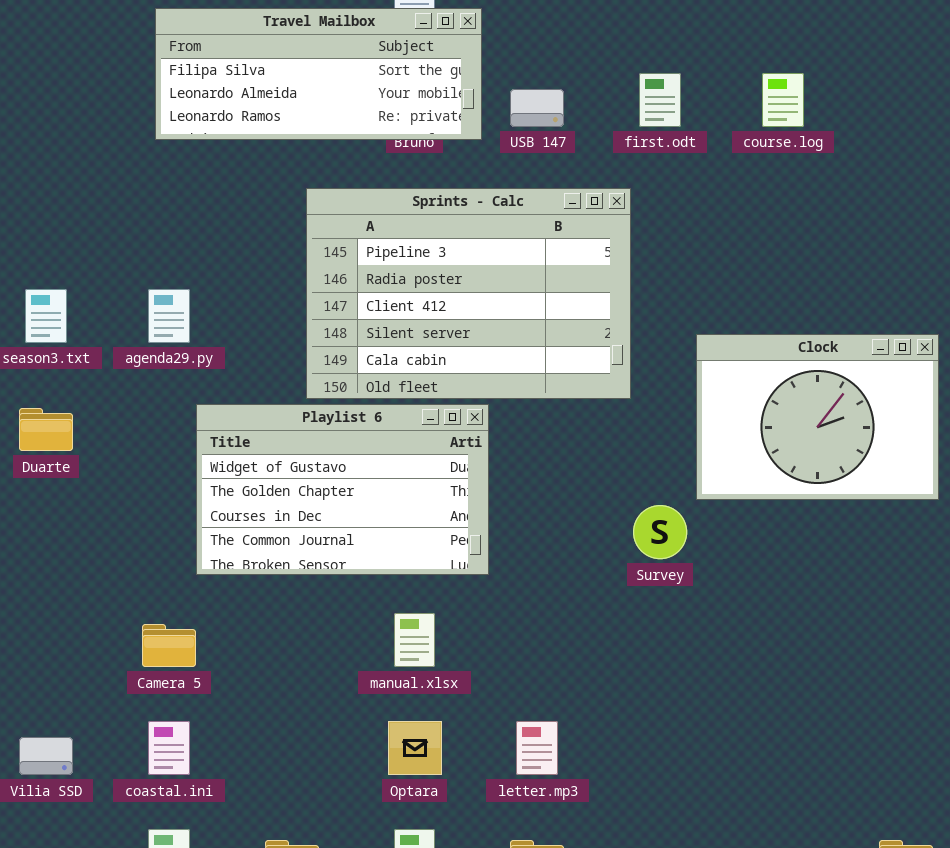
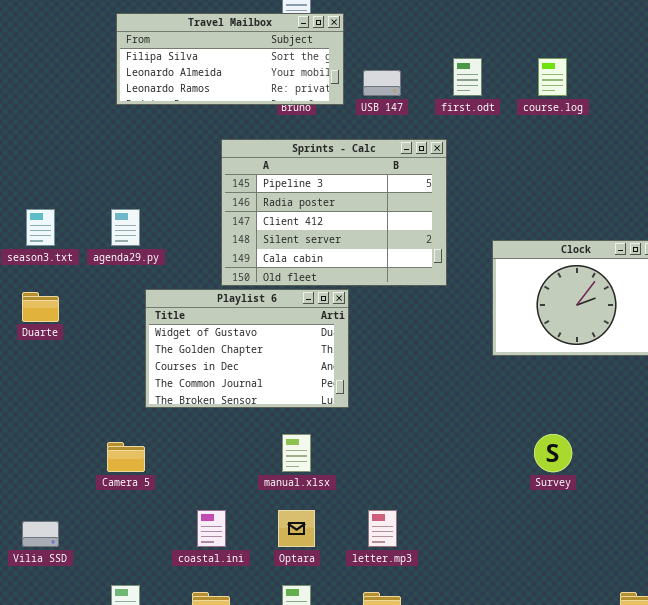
Survey: [633,505,687,559] -> [534,434,572,472], moved
coastal.ini: [148,721,190,775] -> [197,510,226,547], moved

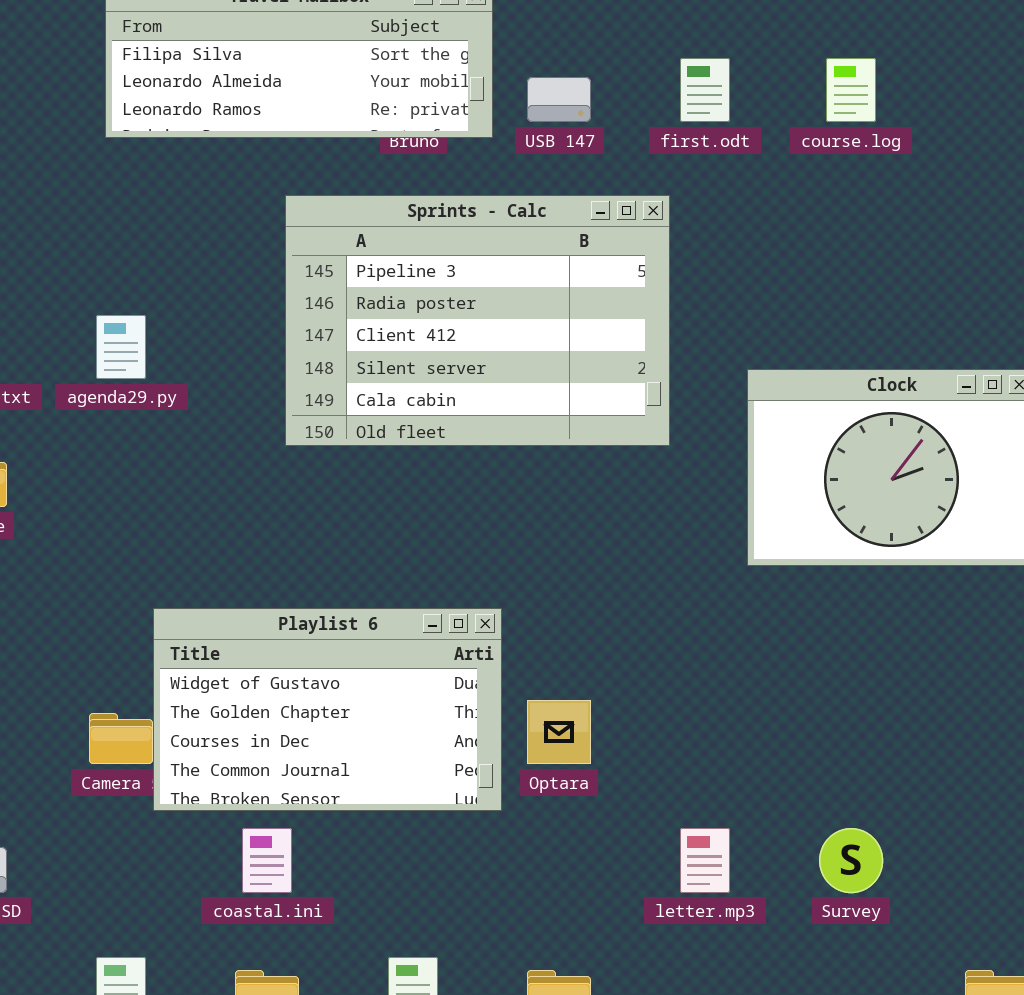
Playlist 6: [145,289,349,408] -> [153,608,502,811], moved
Survey: [534,434,572,472] -> [819,828,883,893], moved
Optara: [278,510,315,547] -> [527,700,591,764], moved
letter.mp3: [368,510,397,547] -> [680,828,730,893], moved

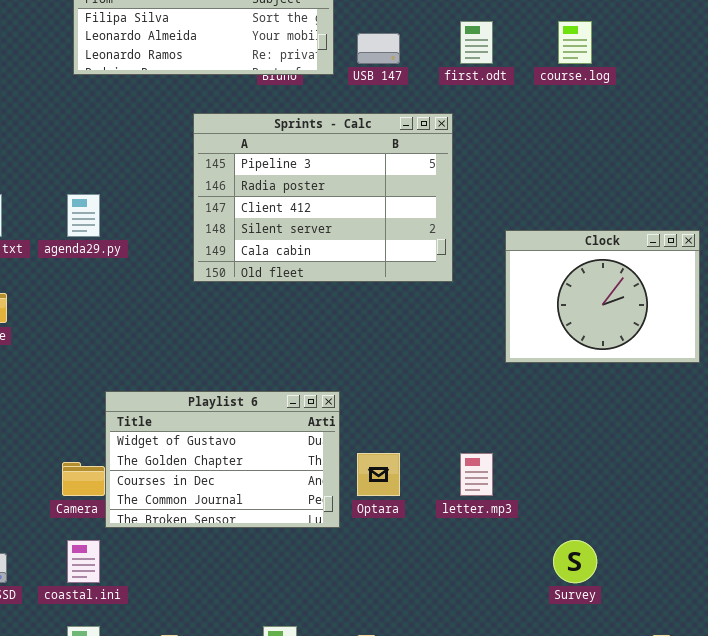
coastal.ini: [242,828,292,893] -> [67,540,100,583], moved
letter.mp3: [680,828,730,893] -> [460,453,493,496], moved

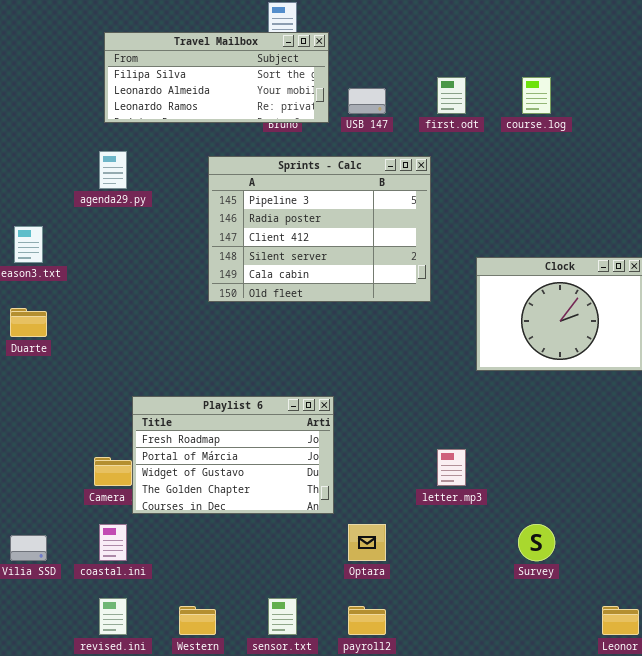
agenda29.py: [67,194,100,237] -> [99,151,127,189], moved
Playlist 6: [105,391,340,528] -> [132,396,334,514], scrolled up 2 rows
Optara: [357,453,400,496] -> [348,524,386,561], moved

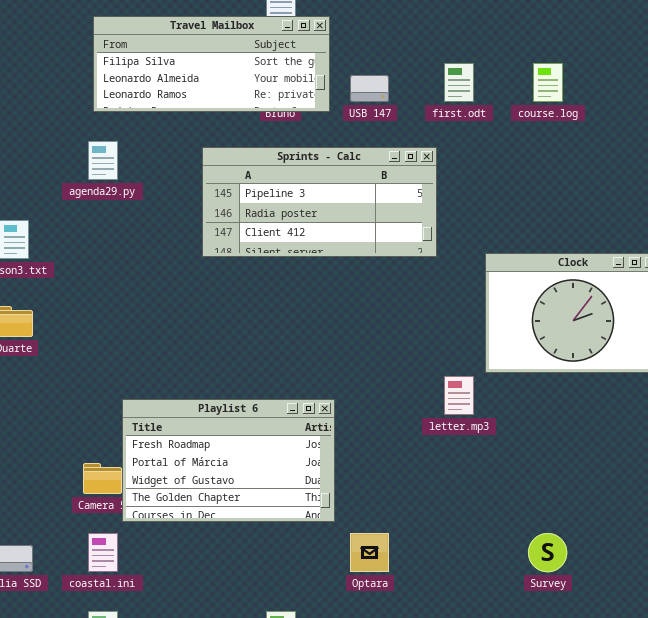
Sprints - Calc: [208,156,431,302] -> [202,147,437,257], resized
letter.mp3: [437,449,466,486] -> [444,376,474,415], moved

